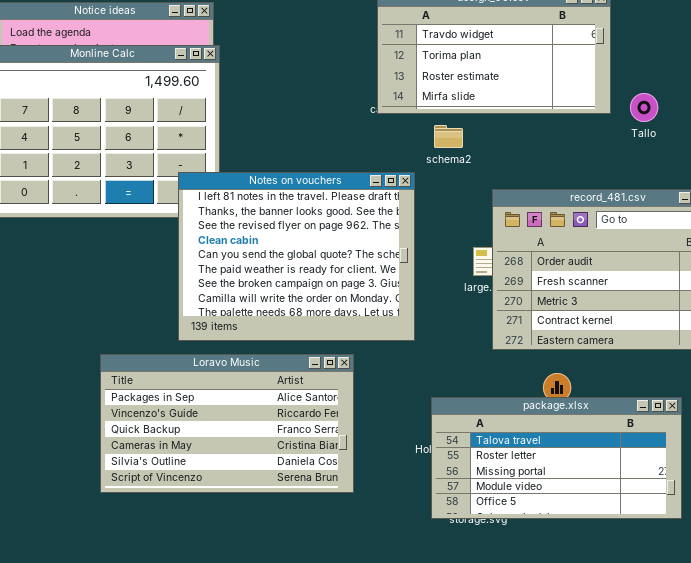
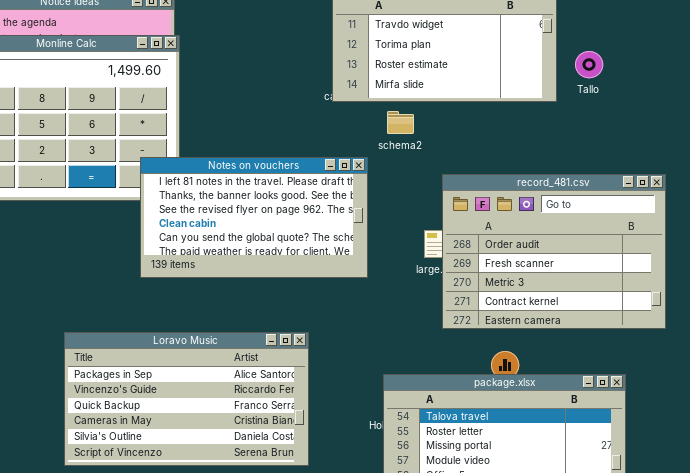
Tallo: [630,93,658,122] -> [575,51,603,78], moved
Notes on vouchers: [178,172,415,341] -> [140,157,368,278], resized

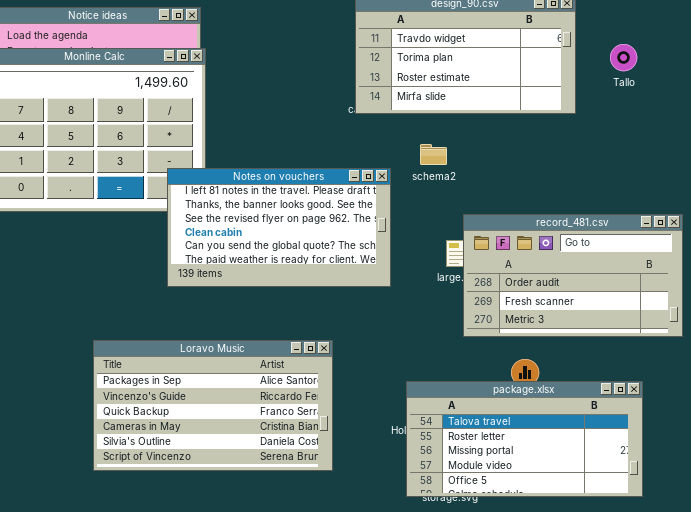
Tallo: [575,51,603,78] -> [610,44,637,71], moved
schema2: [387,111,414,134] -> [420,144,447,165], moved
record_481.csv: [442,174,666,329] -> [463,214,683,337], resized

